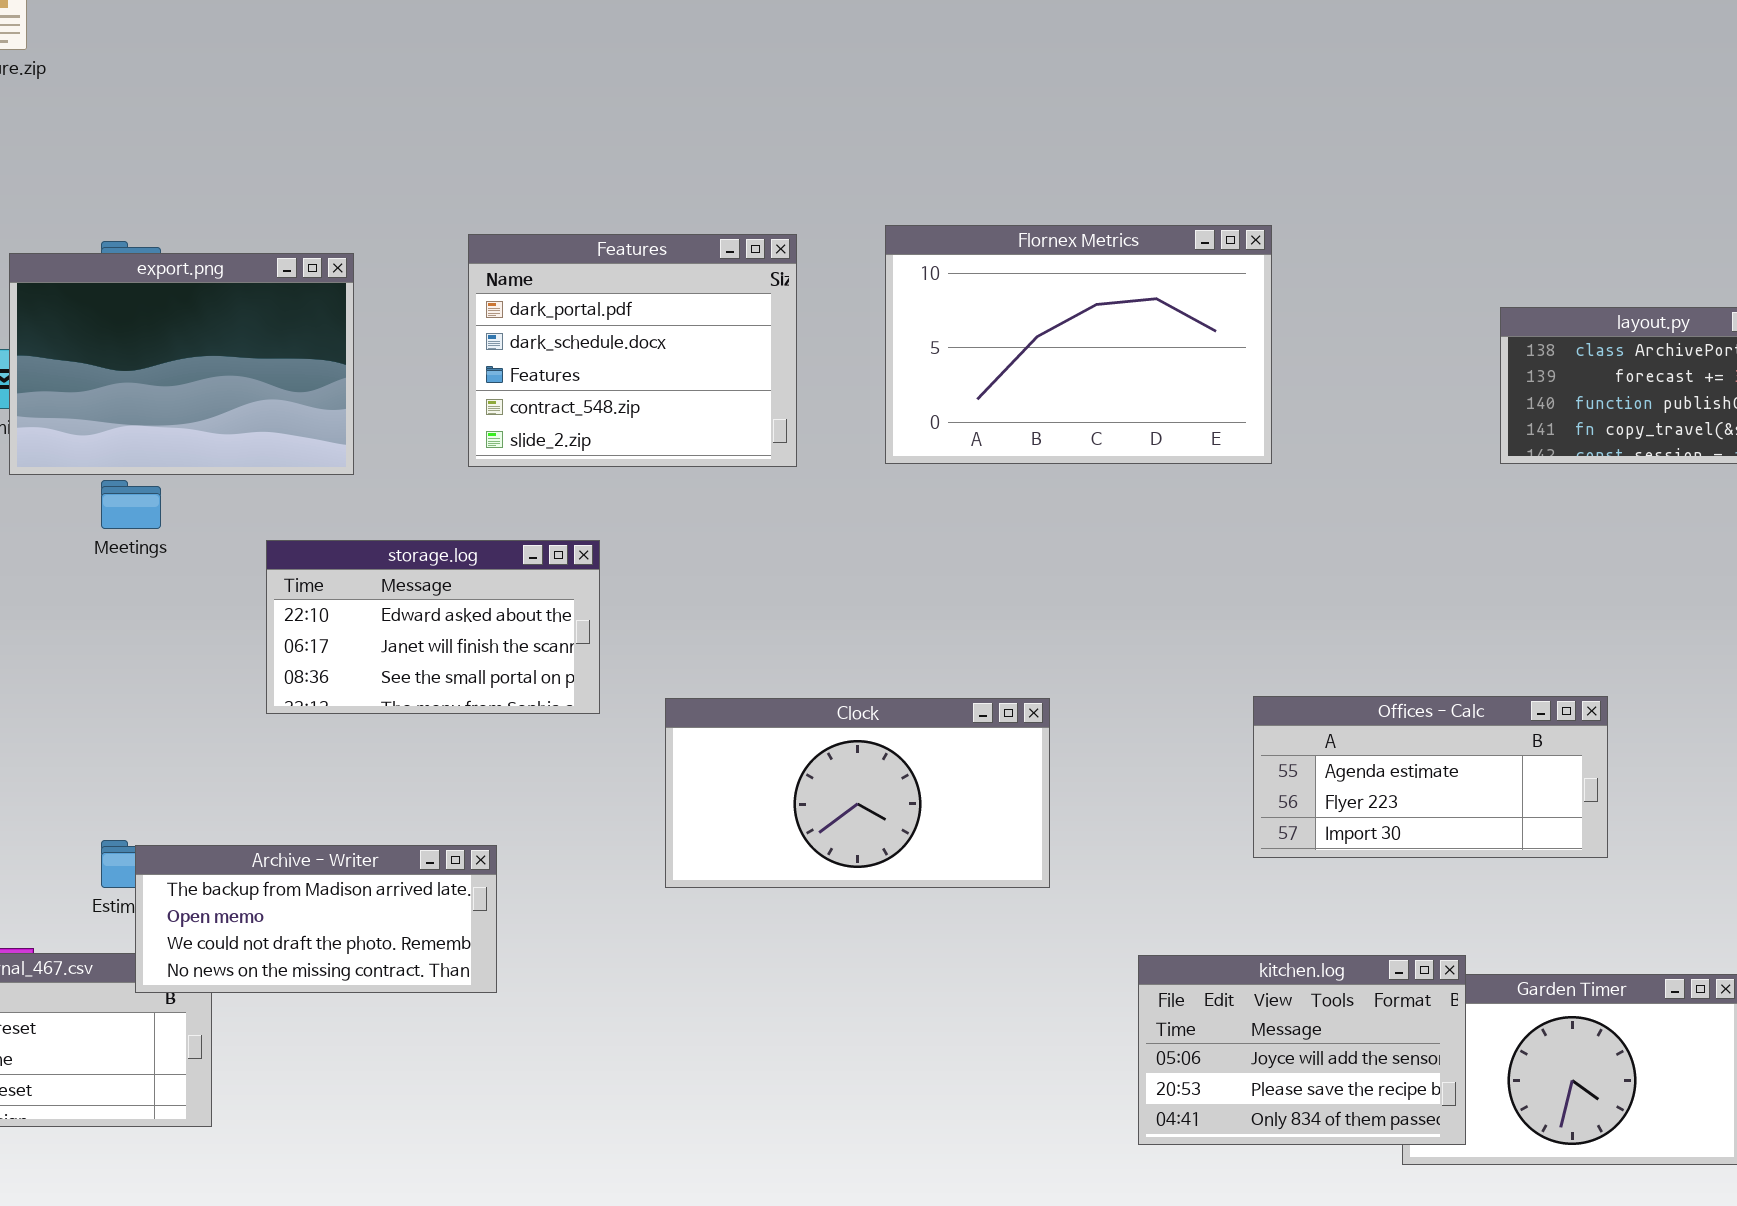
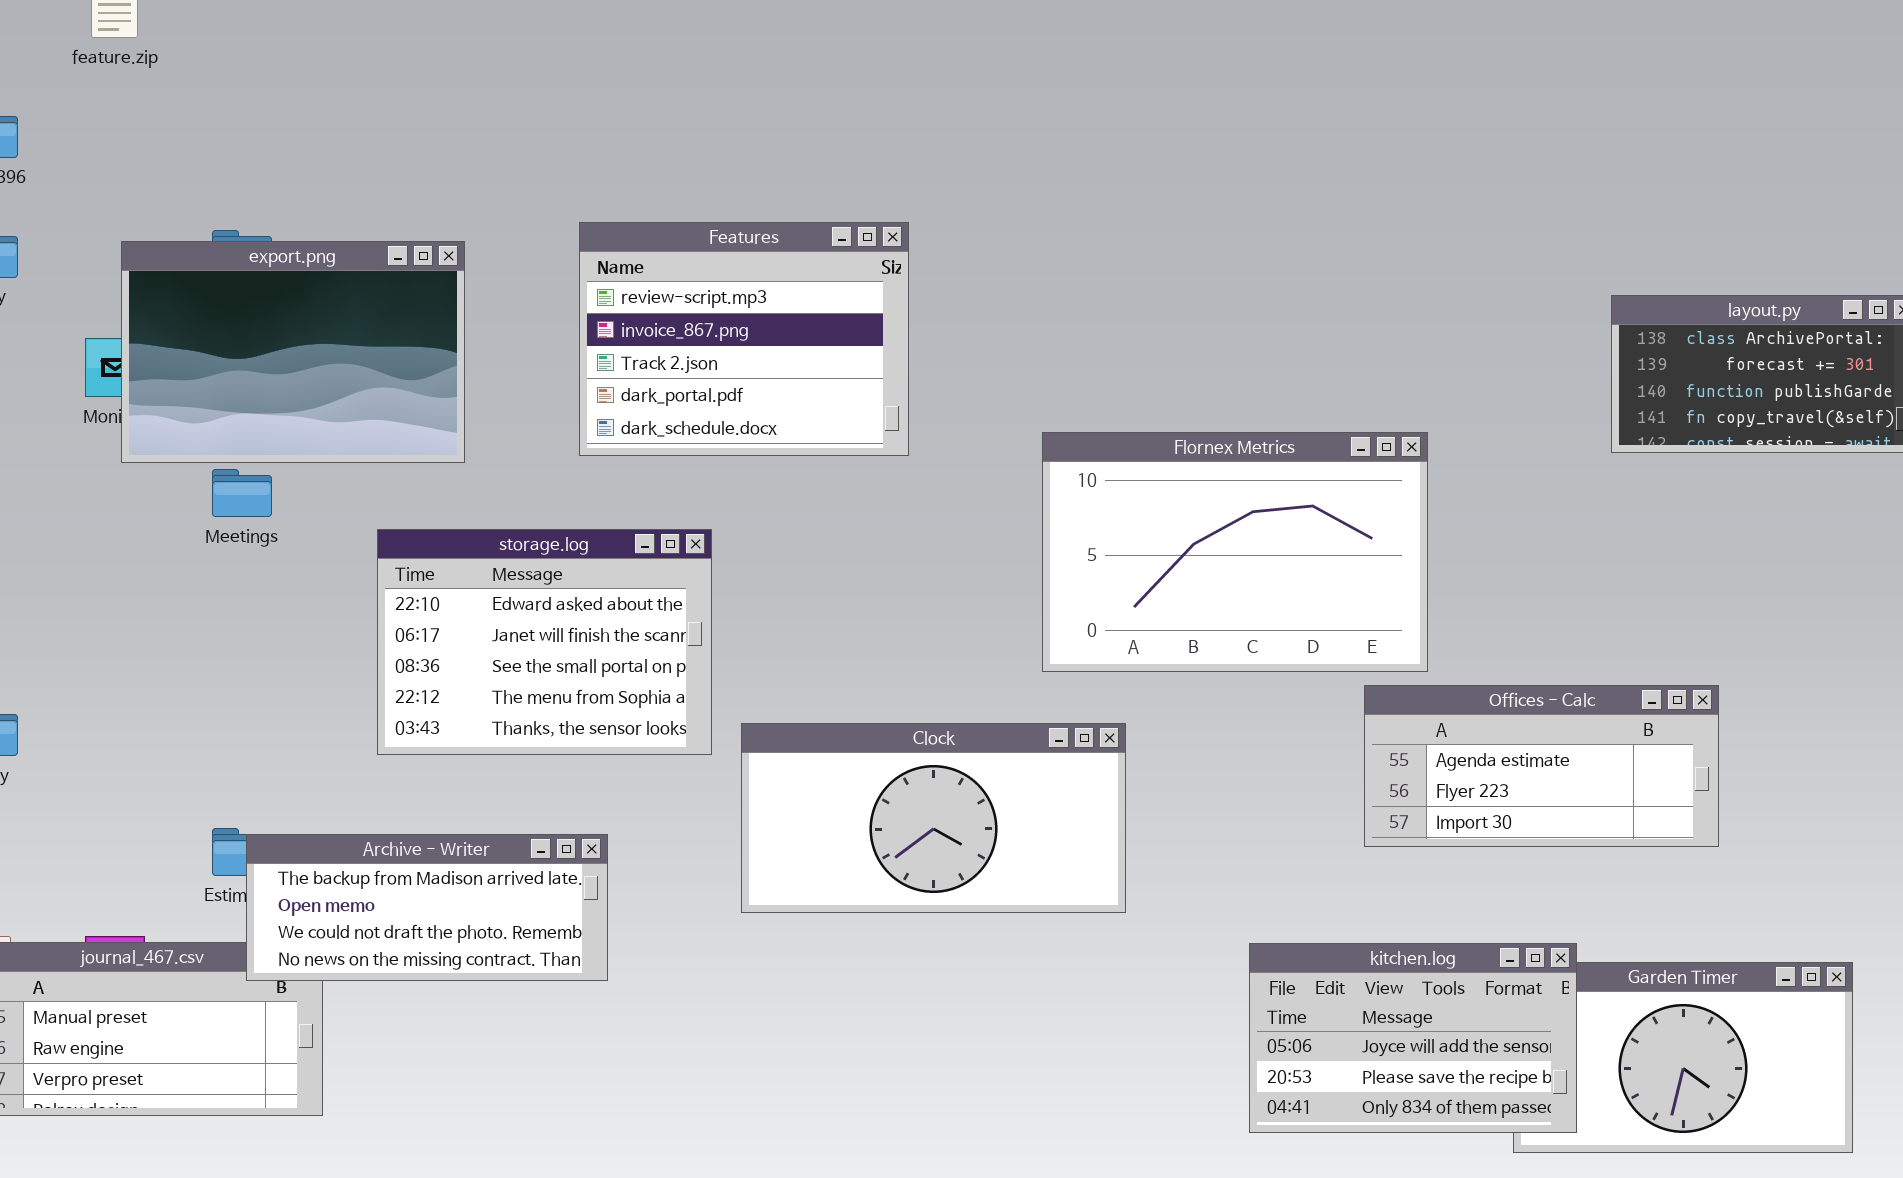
Flornex Metrics: [885,225,1272,464] -> [1042,432,1428,672], moved
Features: [468,234,797,467] -> [579,222,909,456], scrolled up 3 rows
storage.log: [266,540,600,714] -> [377,529,712,755], resized
Clock: [665,698,1050,888] -> [741,723,1126,913], moved

